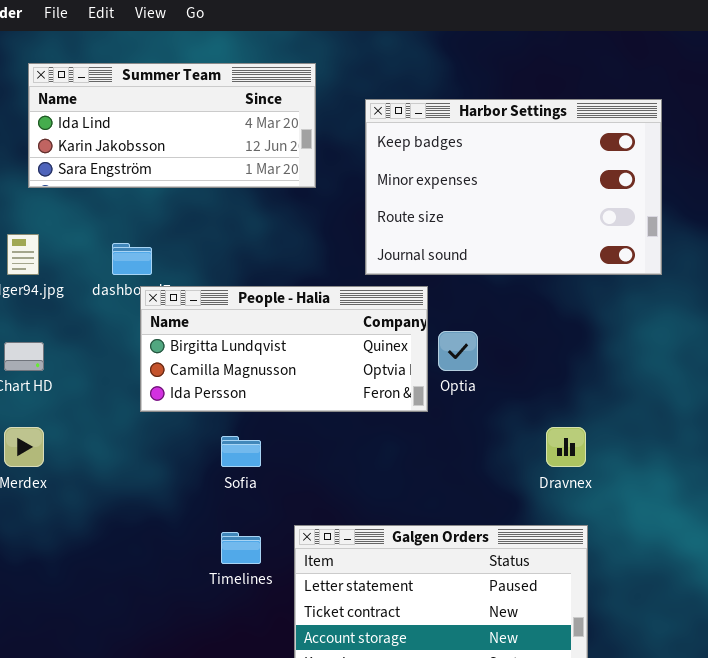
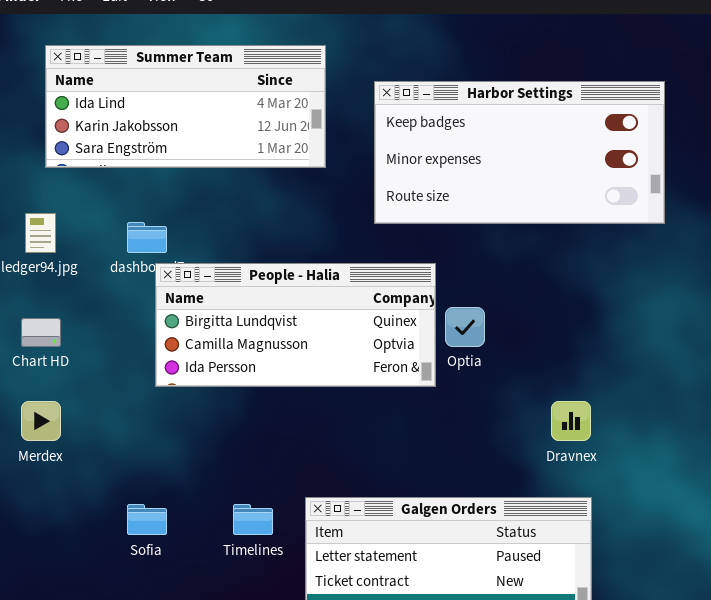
Harbor Settings: [365,99,662,275] -> [374,81,665,224], resized
Sofia: [221,436,261,467] -> [127,504,167,535], moved

